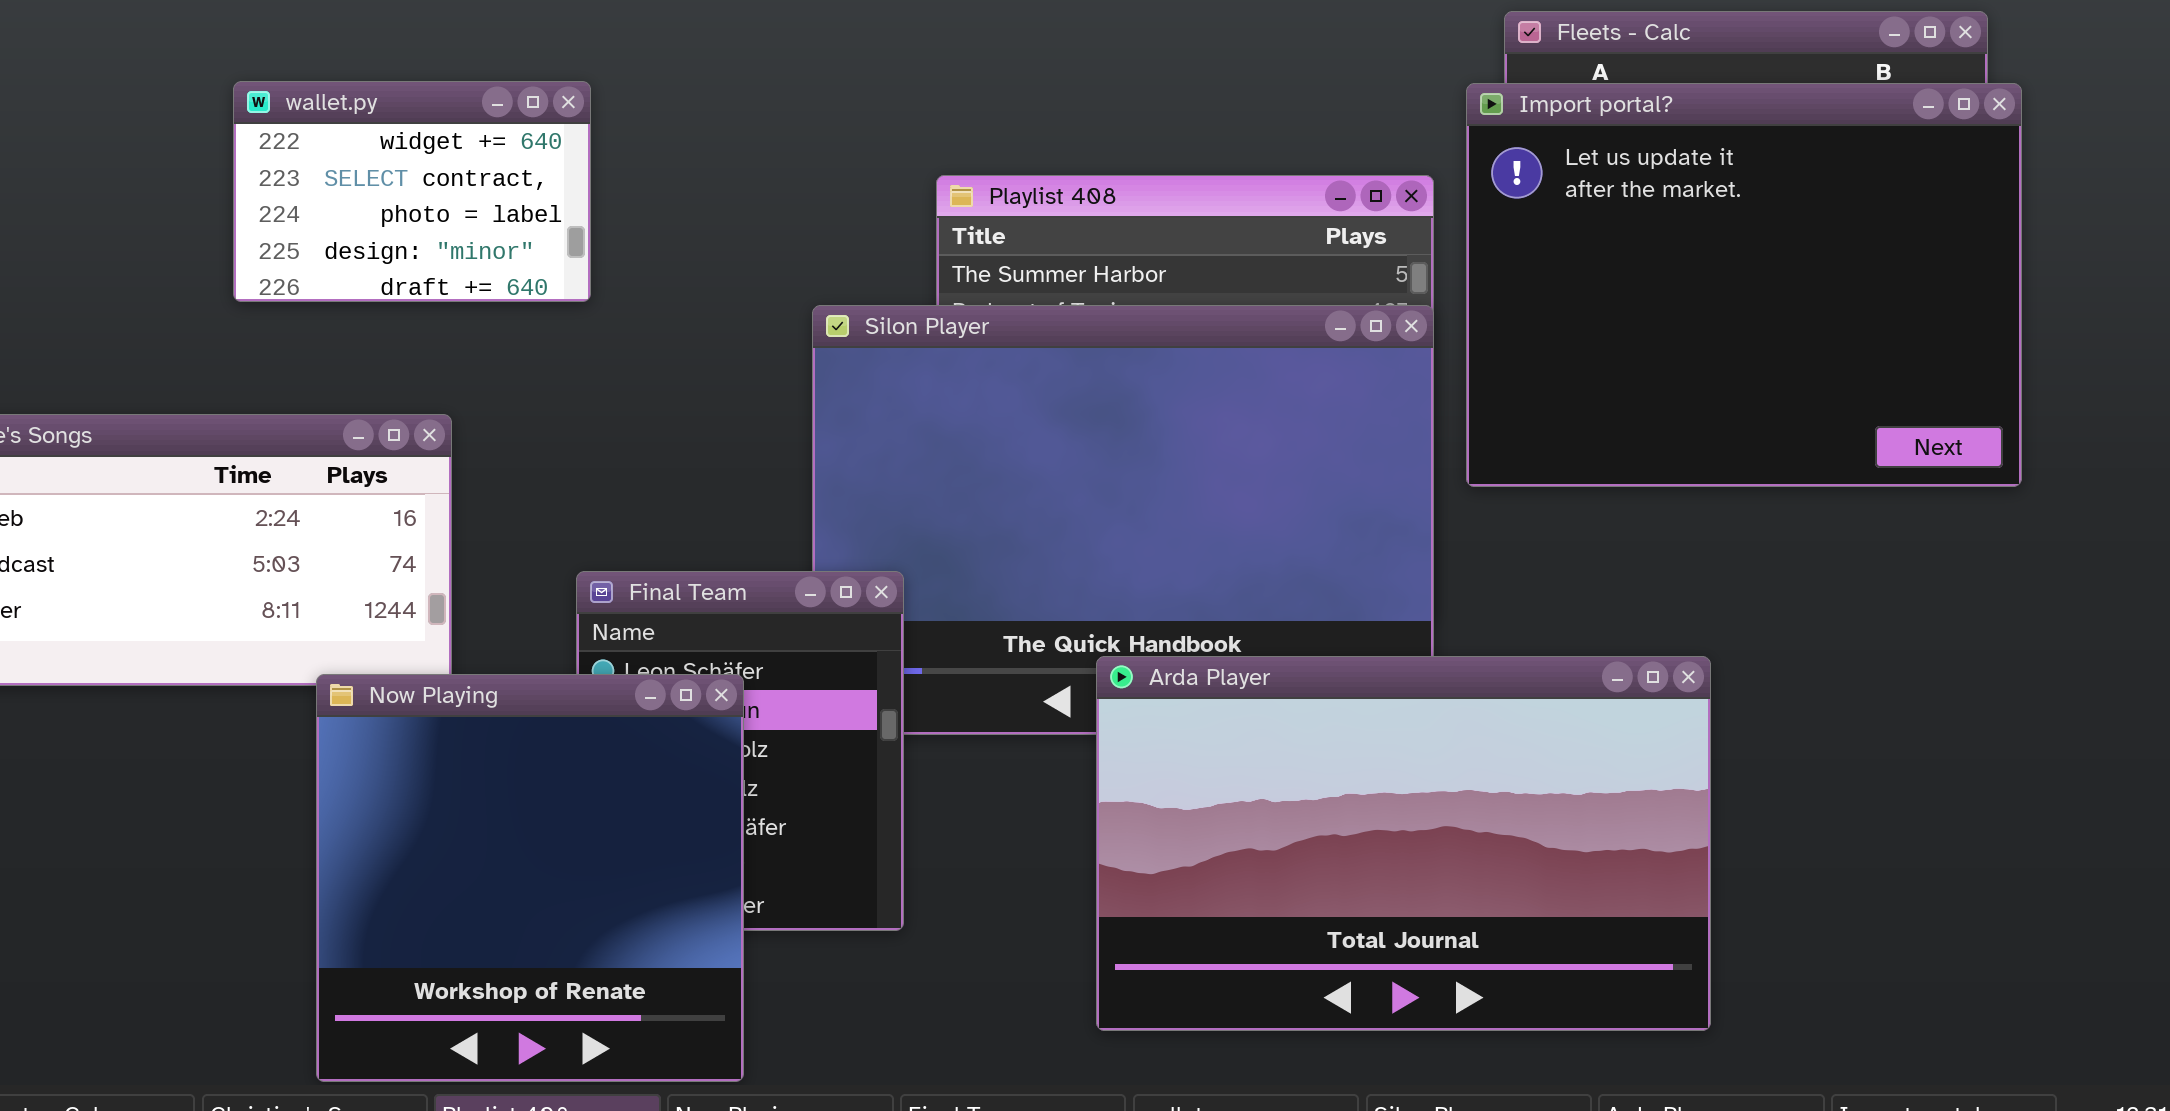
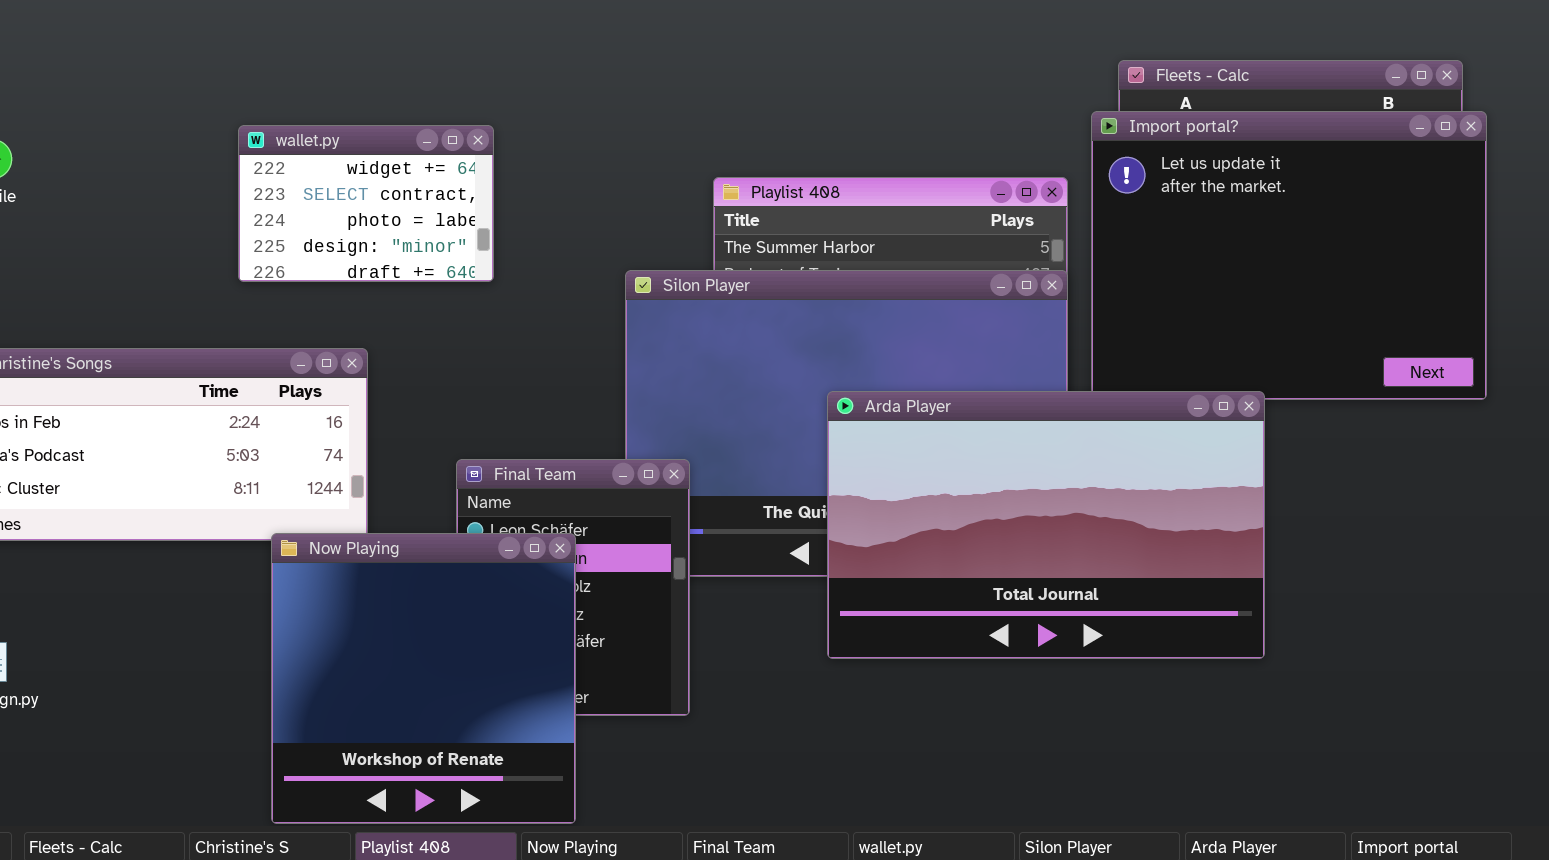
wallet.py: [233,81,591,302] -> [238,125,494,282], moved
Arda Player: [1096,656,1711,1031] -> [827,391,1265,659], moved

